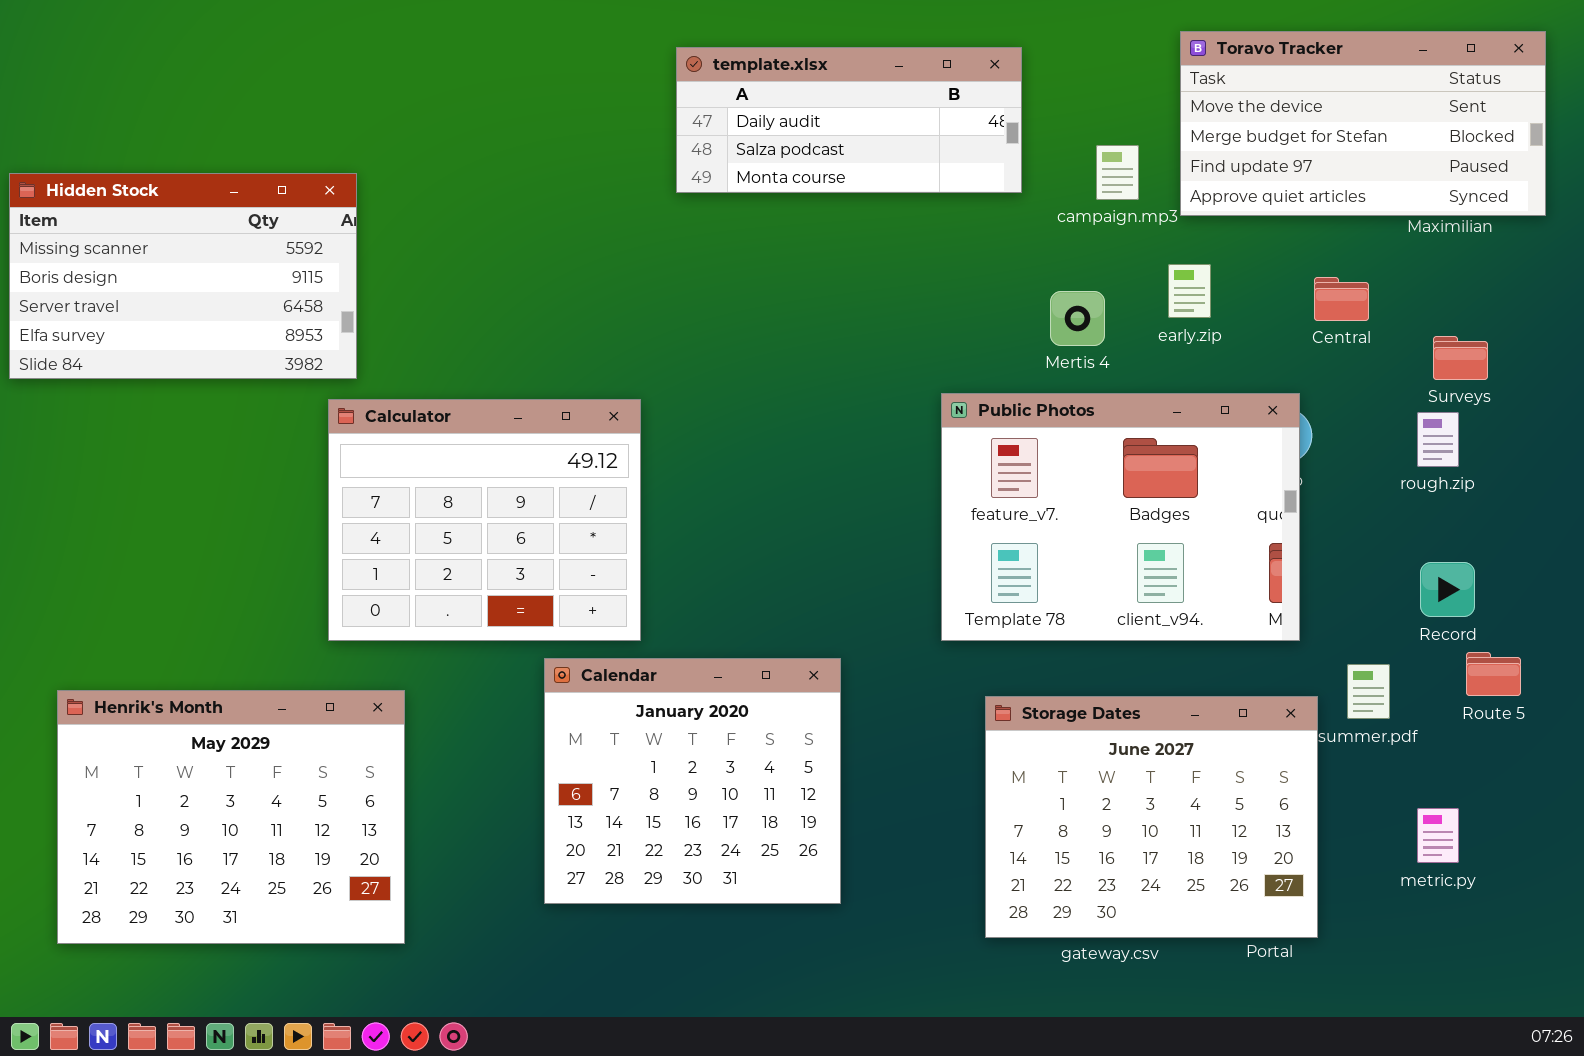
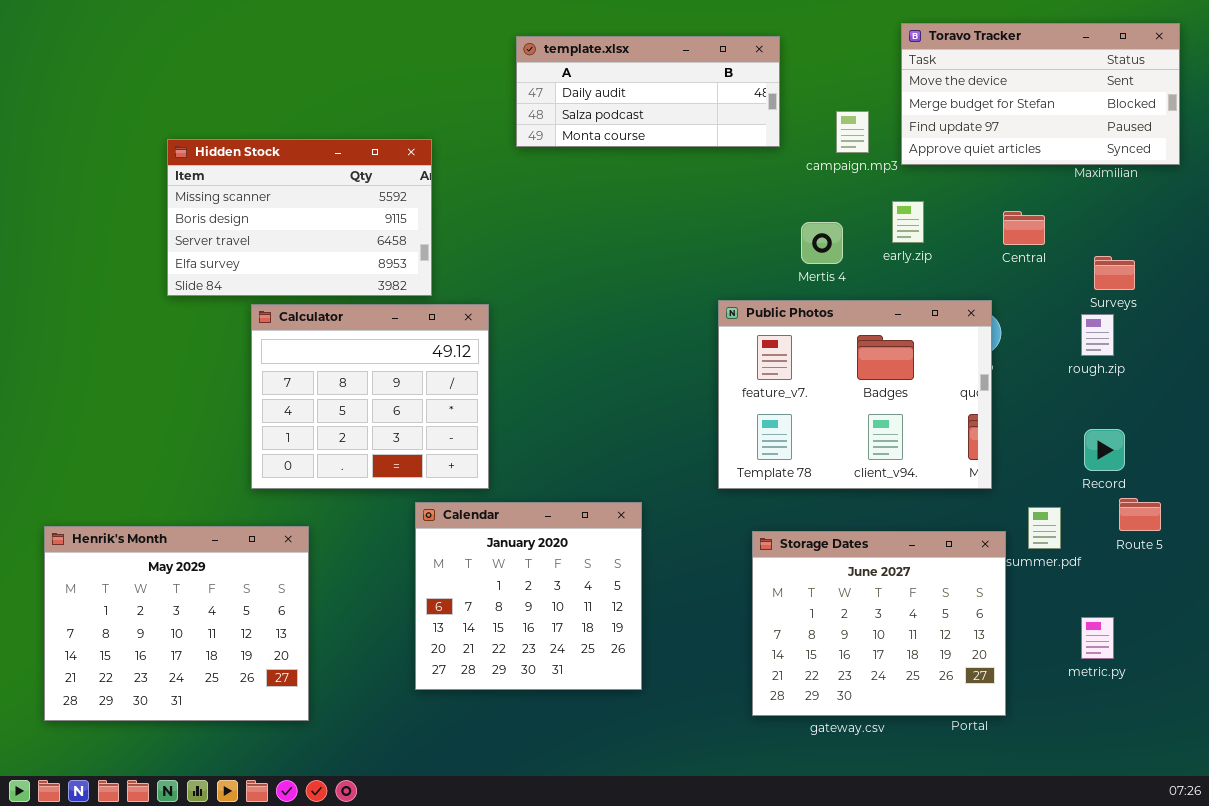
Hidden Stock: [9,173,357,379] -> [167,139,432,296], moved

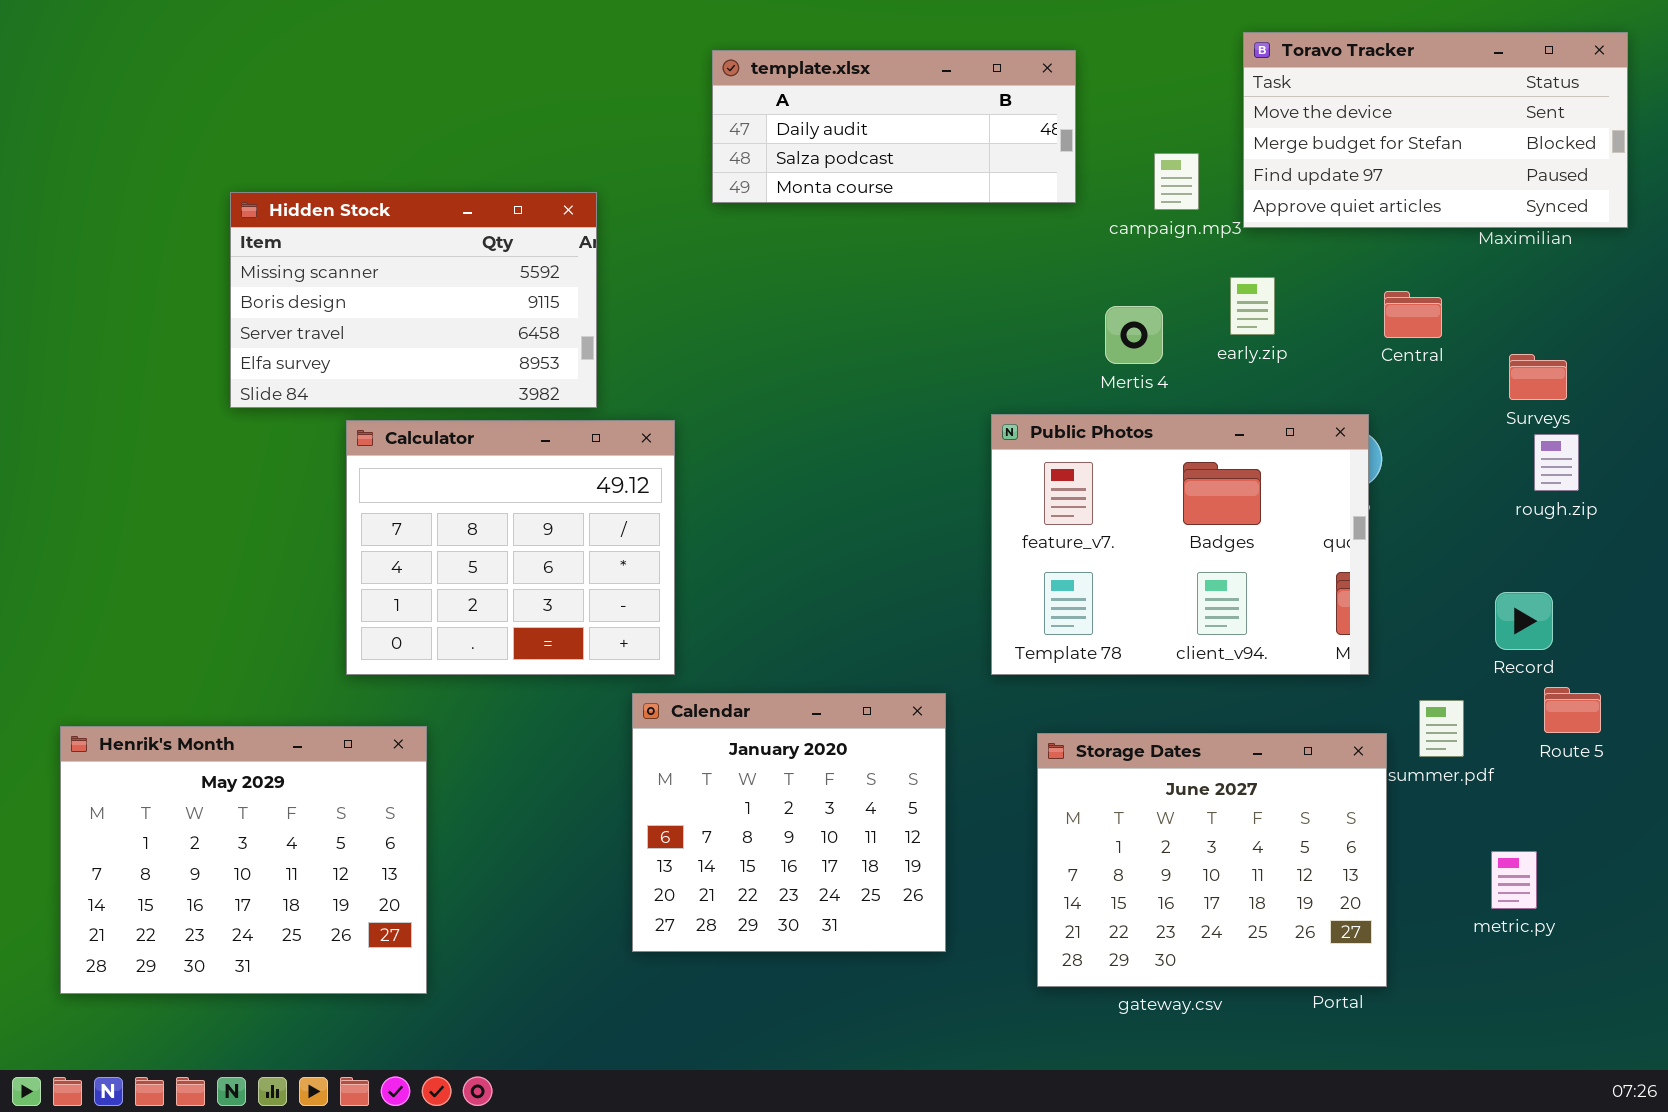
rough.zip: [1081,314,1114,356] -> [1534,434,1579,491], moved
Calendar: [415,502,642,690] -> [632,693,946,952], moved

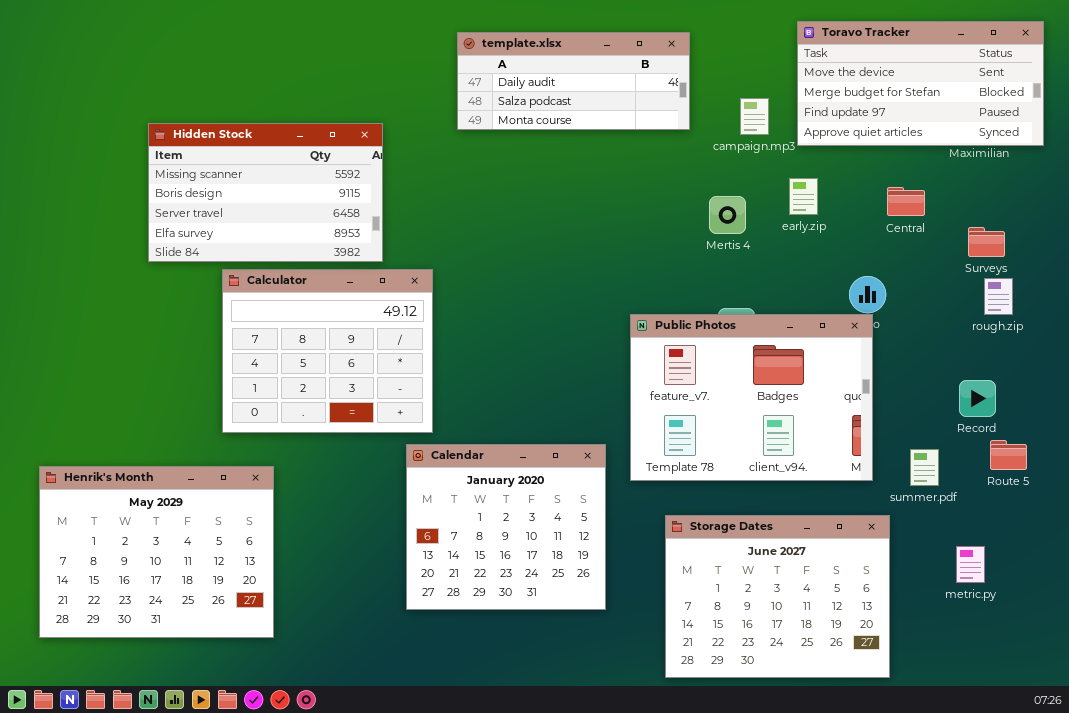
Public Photos: [991,414,1369,675] -> [630,314,873,481], moved
Storage Dates: [1037,733,1387,987] -> [665,515,890,678], moved

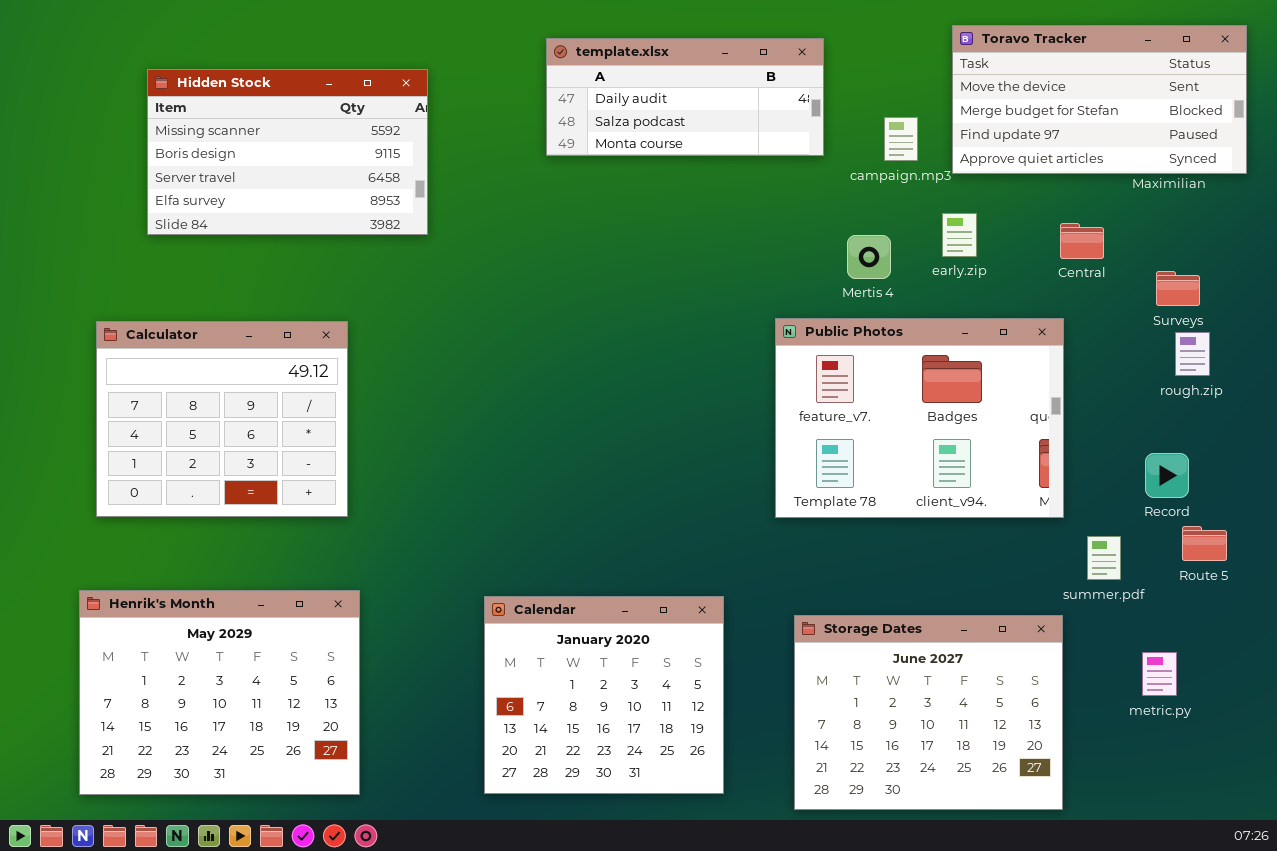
Hidden Stock: [148,123,383,262] -> [147,69,428,235], moved
Calculator: [222,269,433,433] -> [96,321,348,517], moved
Public Photos: [630,314,873,481] -> [775,318,1064,518], moved
Calendar: [406,444,606,610] -> [484,596,724,794], moved
Henrik's Month: [39,466,274,638] -> [79,590,360,795], moved

